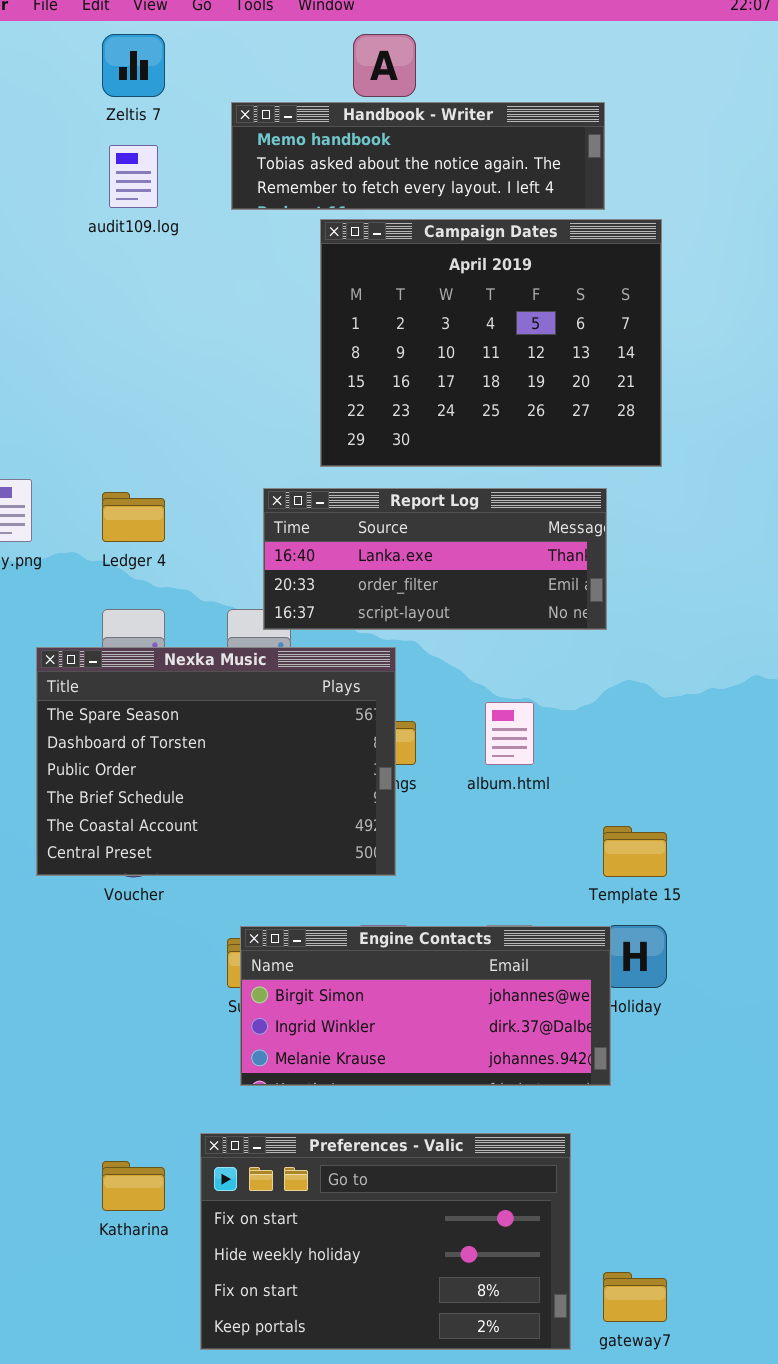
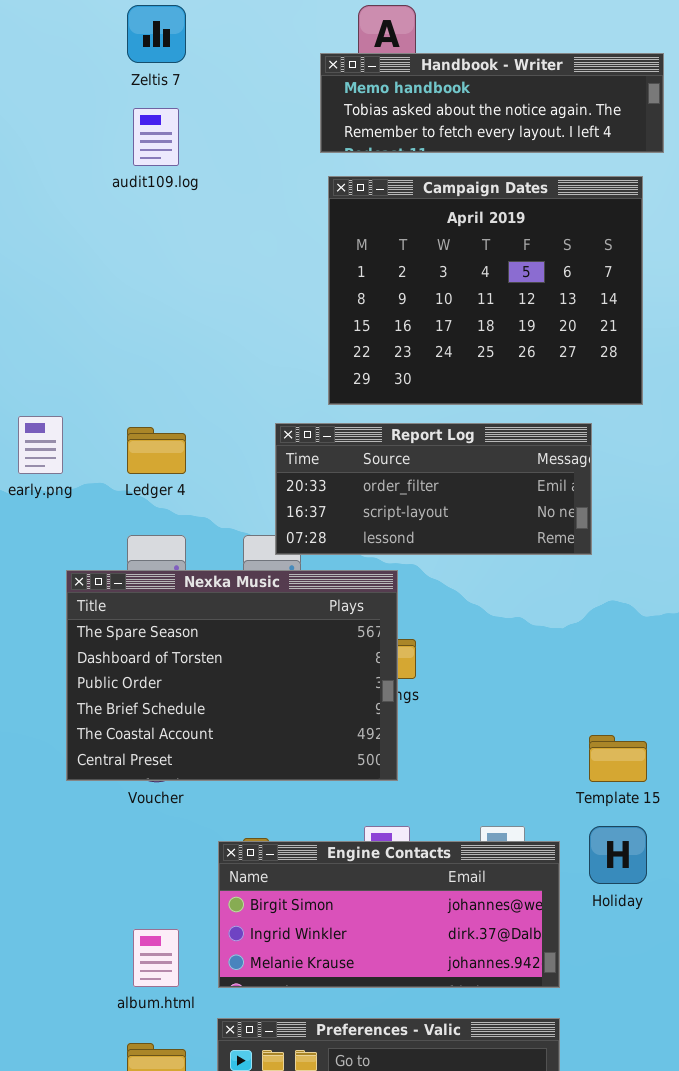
Handbook - Writer: [231,102,605,210] -> [320,53,664,153], moved
Report Log: [263,488,607,630] -> [275,423,592,555], scrolled down 1 row
album.html: [485,702,534,765] -> [133,929,179,987], moved
Engine Contacts: [240,926,611,1086] -> [218,841,560,988], moved

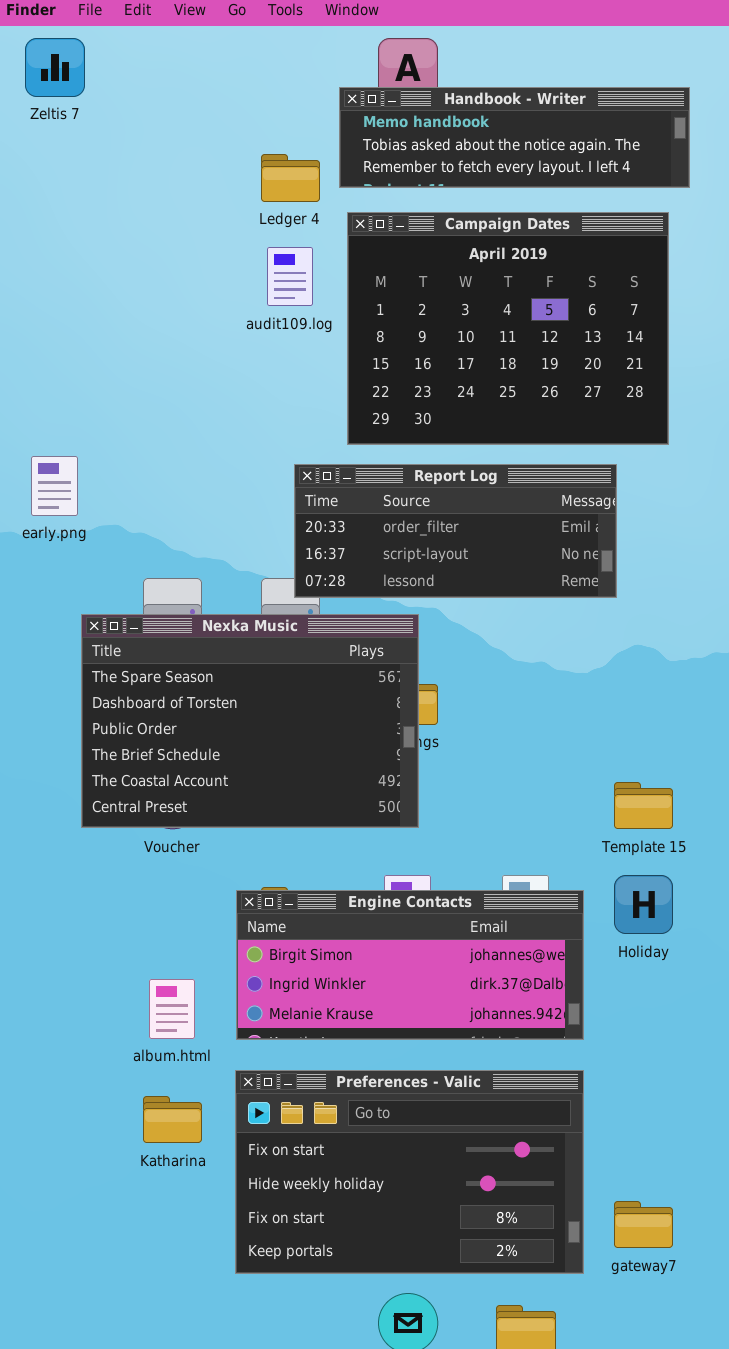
Zeltis 7: [127,5,186,63] -> [25,38,85,97], moved
audit109.log: [133,108,179,166] -> [267,247,313,306], moved
Ledger 4: [127,427,186,474] -> [261,154,320,202], moved

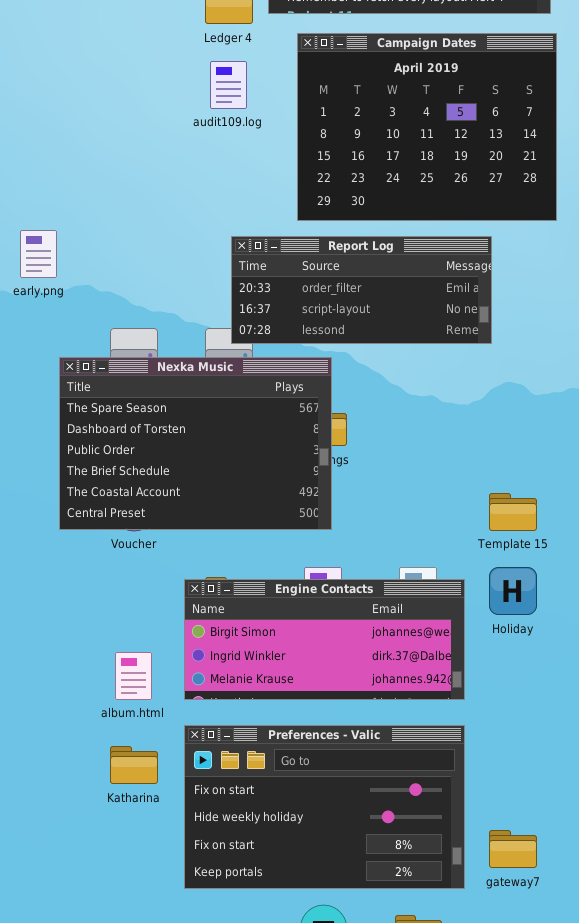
Campaign Dates: [347,212,669,445] -> [297,33,557,221], moved

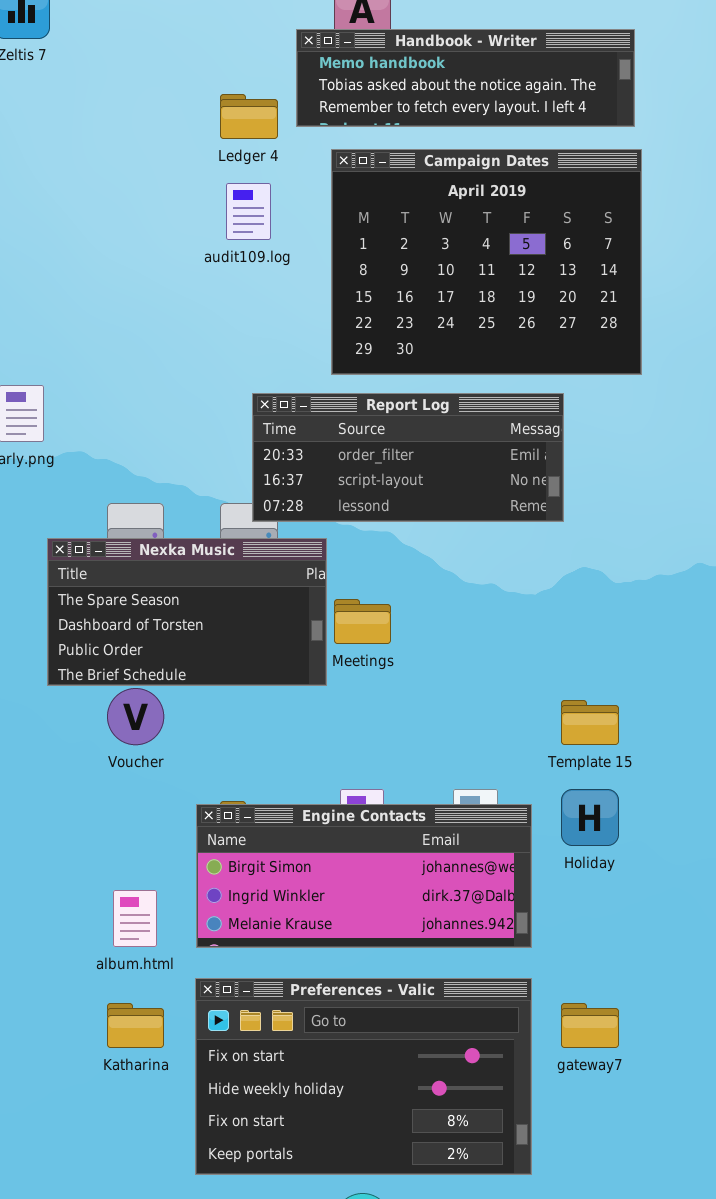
Nexka Music: [59,357,332,530] -> [47,538,327,686], resized
gateway7: [489,830,537,868] -> [561,1003,619,1048], moved

